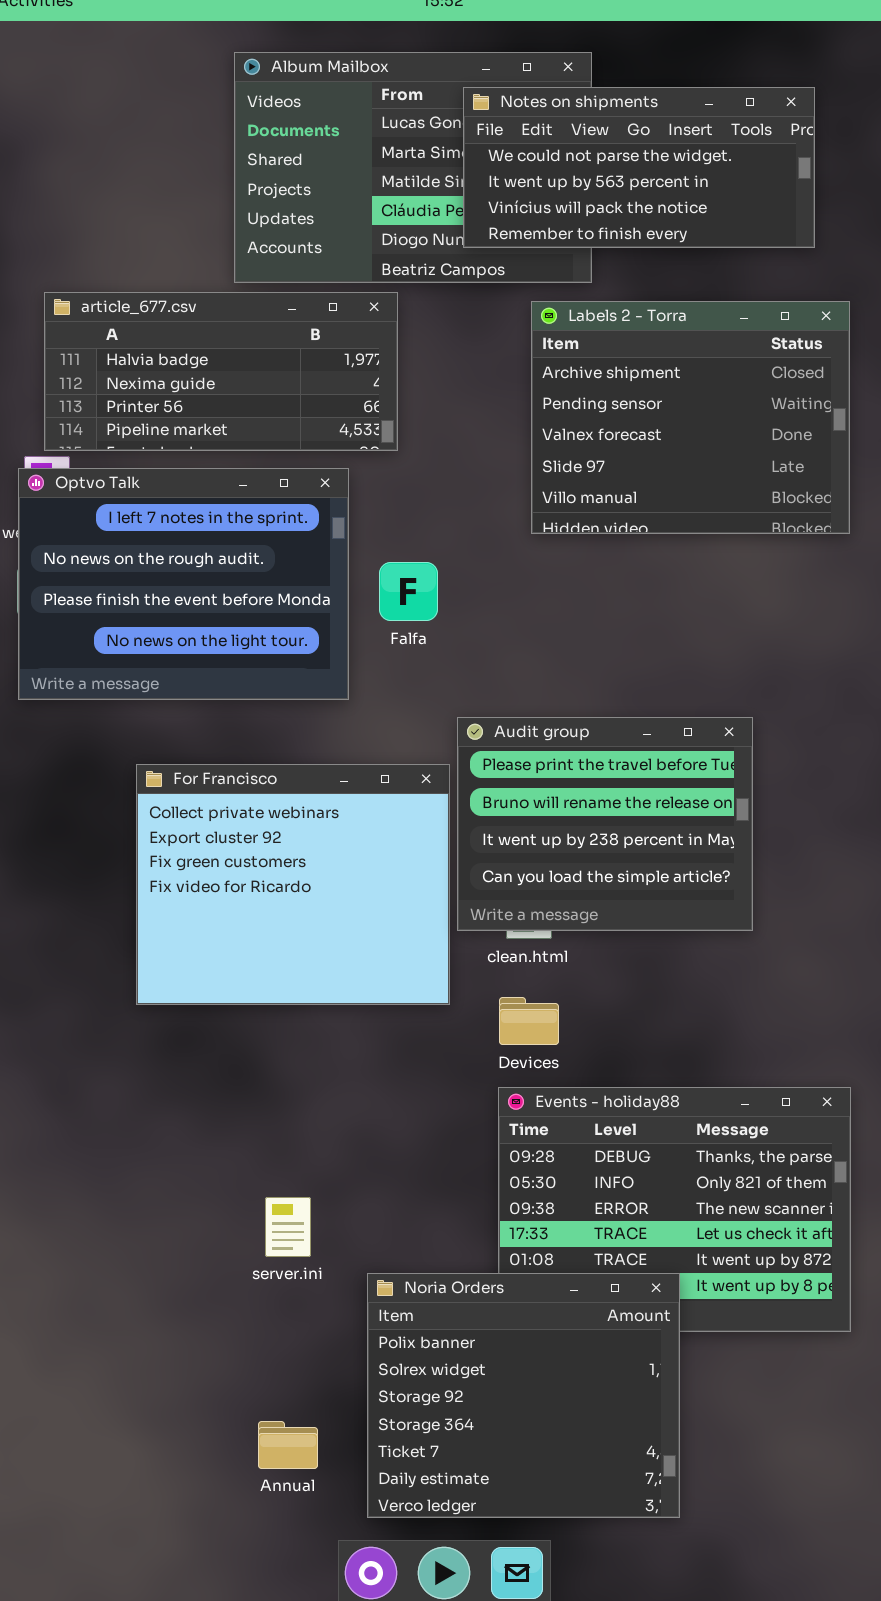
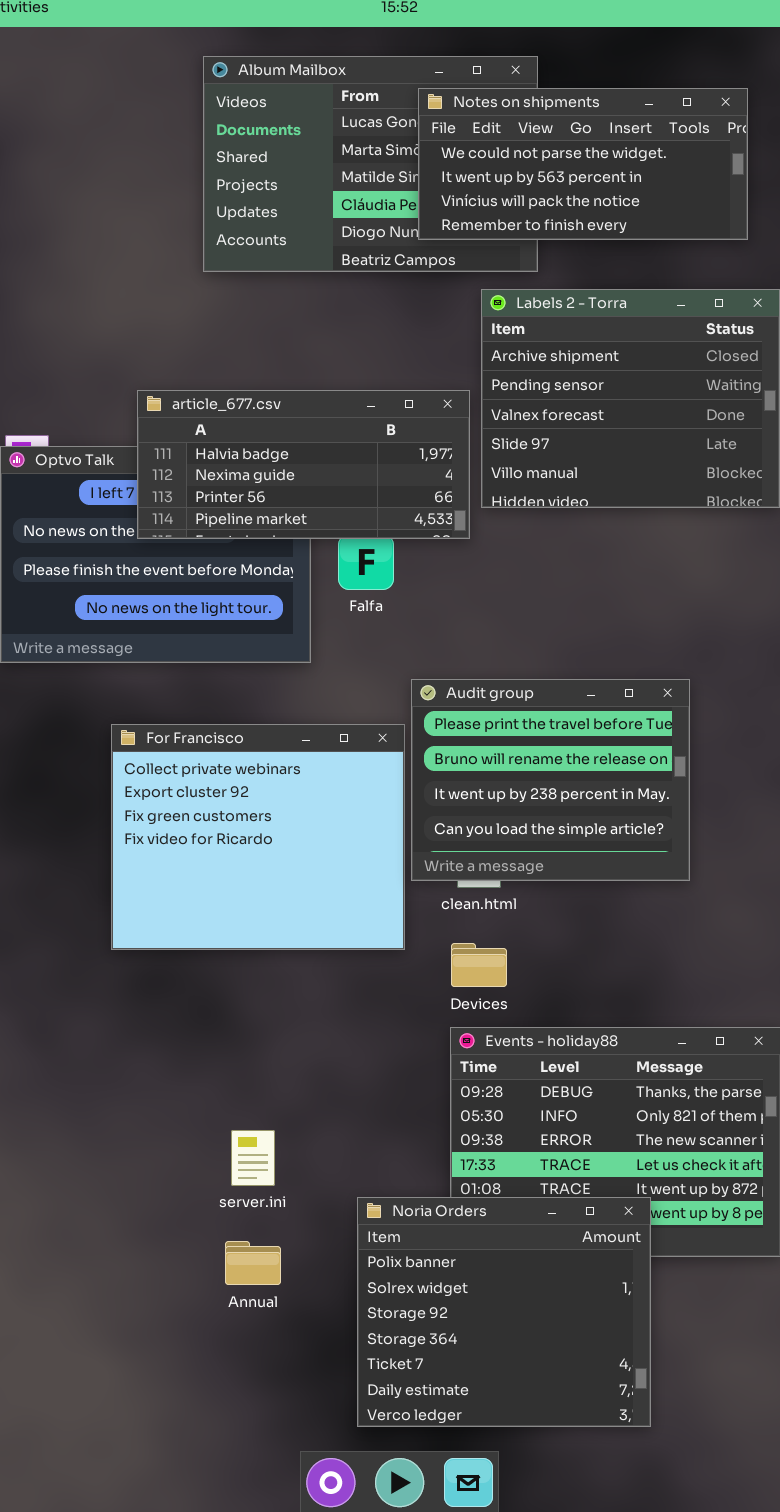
article_677.csv: [44,292,398,451] -> [137,390,470,539], moved
Noria Orders: [367,1273,680,1518] -> [357,1197,651,1427], moved
Annual: [258,1421,318,1469] -> [225,1241,281,1285], moved

